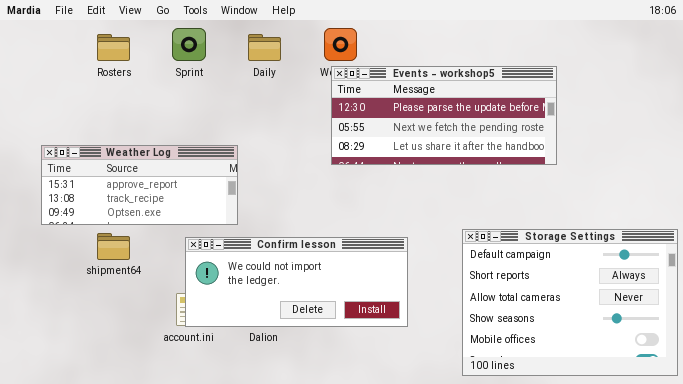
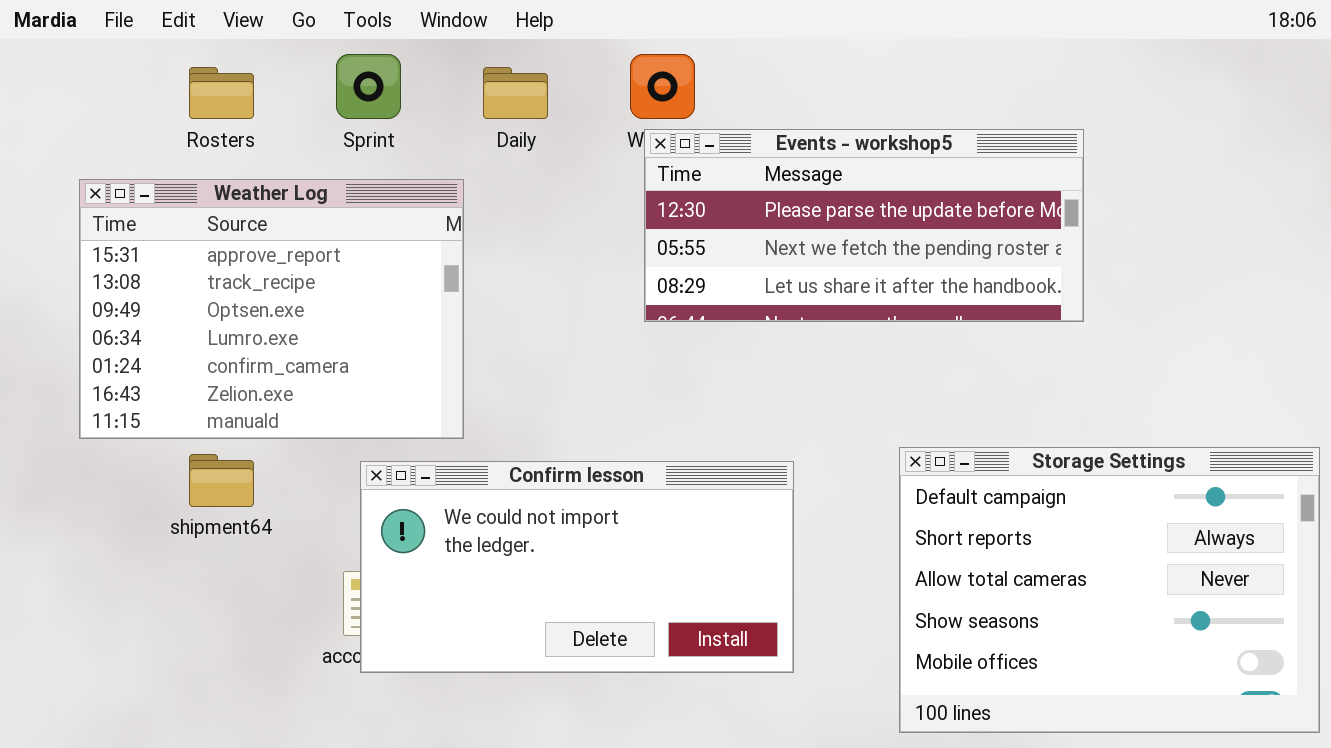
Weather Log: [41,145,238,225] -> [79,179,464,439], resized
Confirm lesson: [185,237,408,327] -> [360,461,794,673], resized

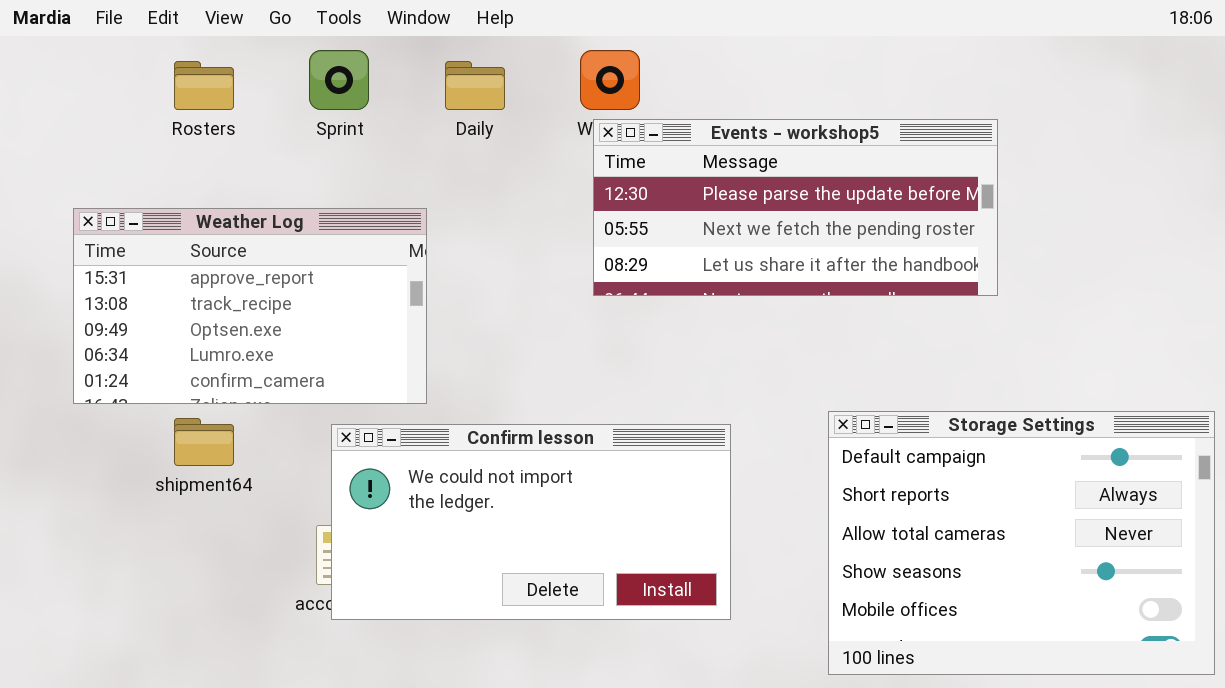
Weather Log: [79,179,464,439] -> [73,208,427,404], resized

